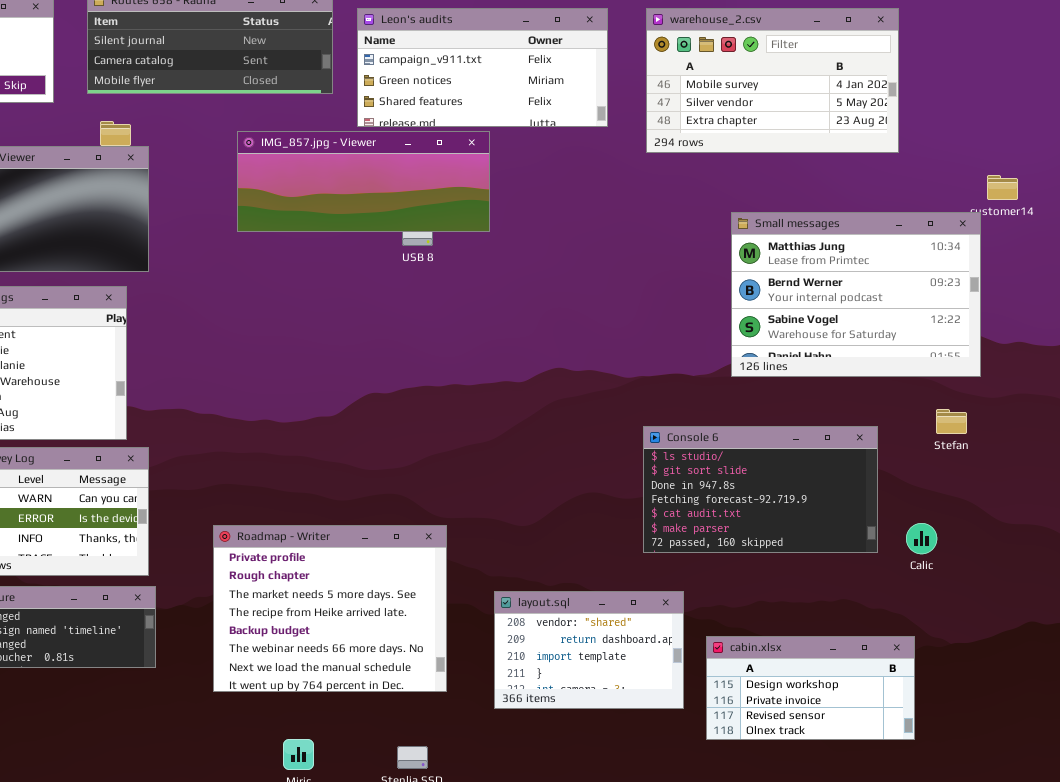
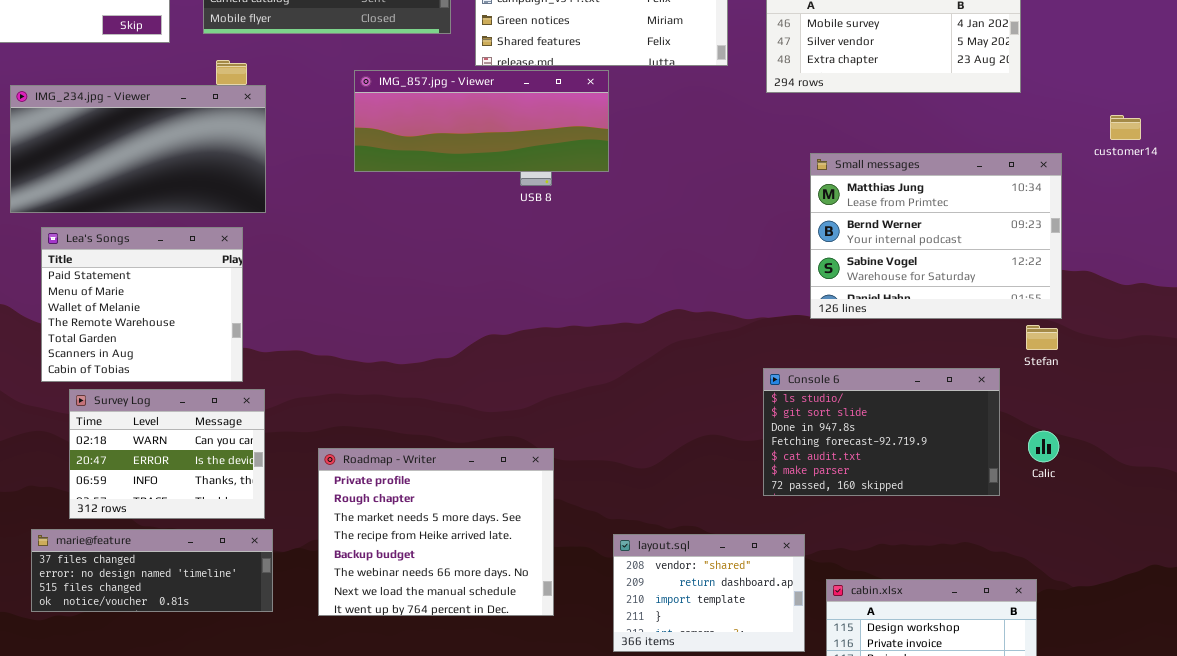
Small messages: [731,212,981,377] -> [810,153,1062,319], moved
Stefan: [936,409,967,434] -> [1026,325,1058,350], moved
Calic: [906,523,937,554] -> [1028,431,1059,462], moved
Roadmap - Writer: [213,525,447,692] -> [318,448,554,616], moved

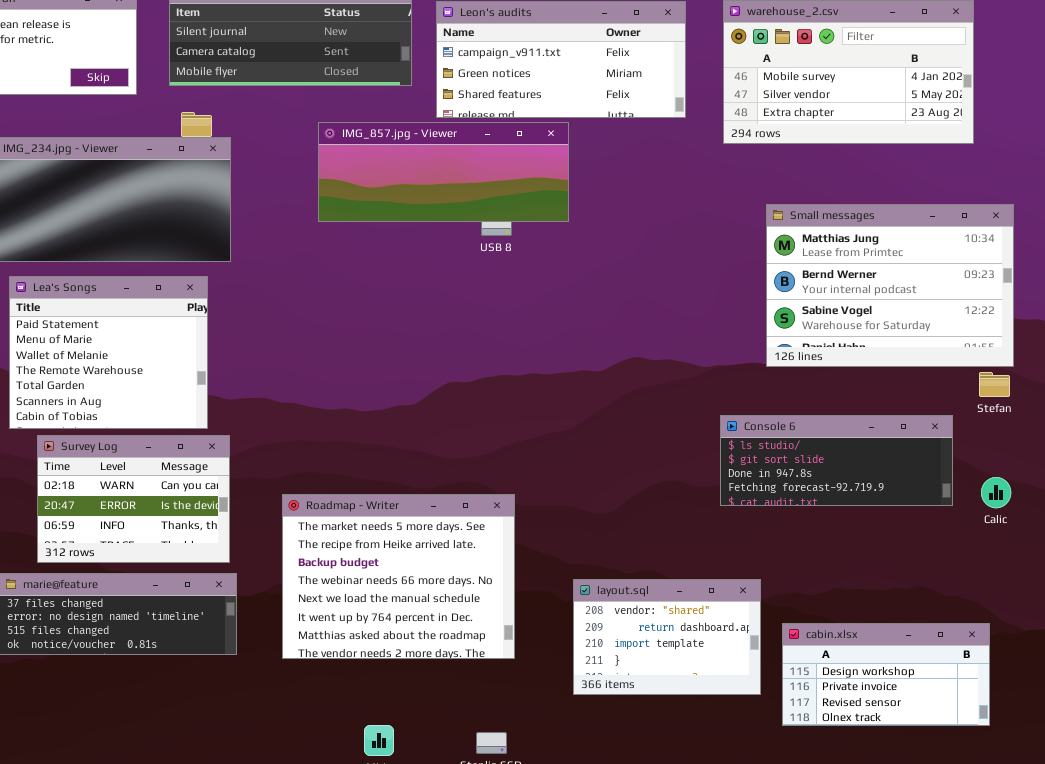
Console 6: [763,368,1000,496] -> [720,415,953,506], resized
Roadmap - Writer: [318,448,554,616] -> [282,494,515,659], scrolled down 2 rows

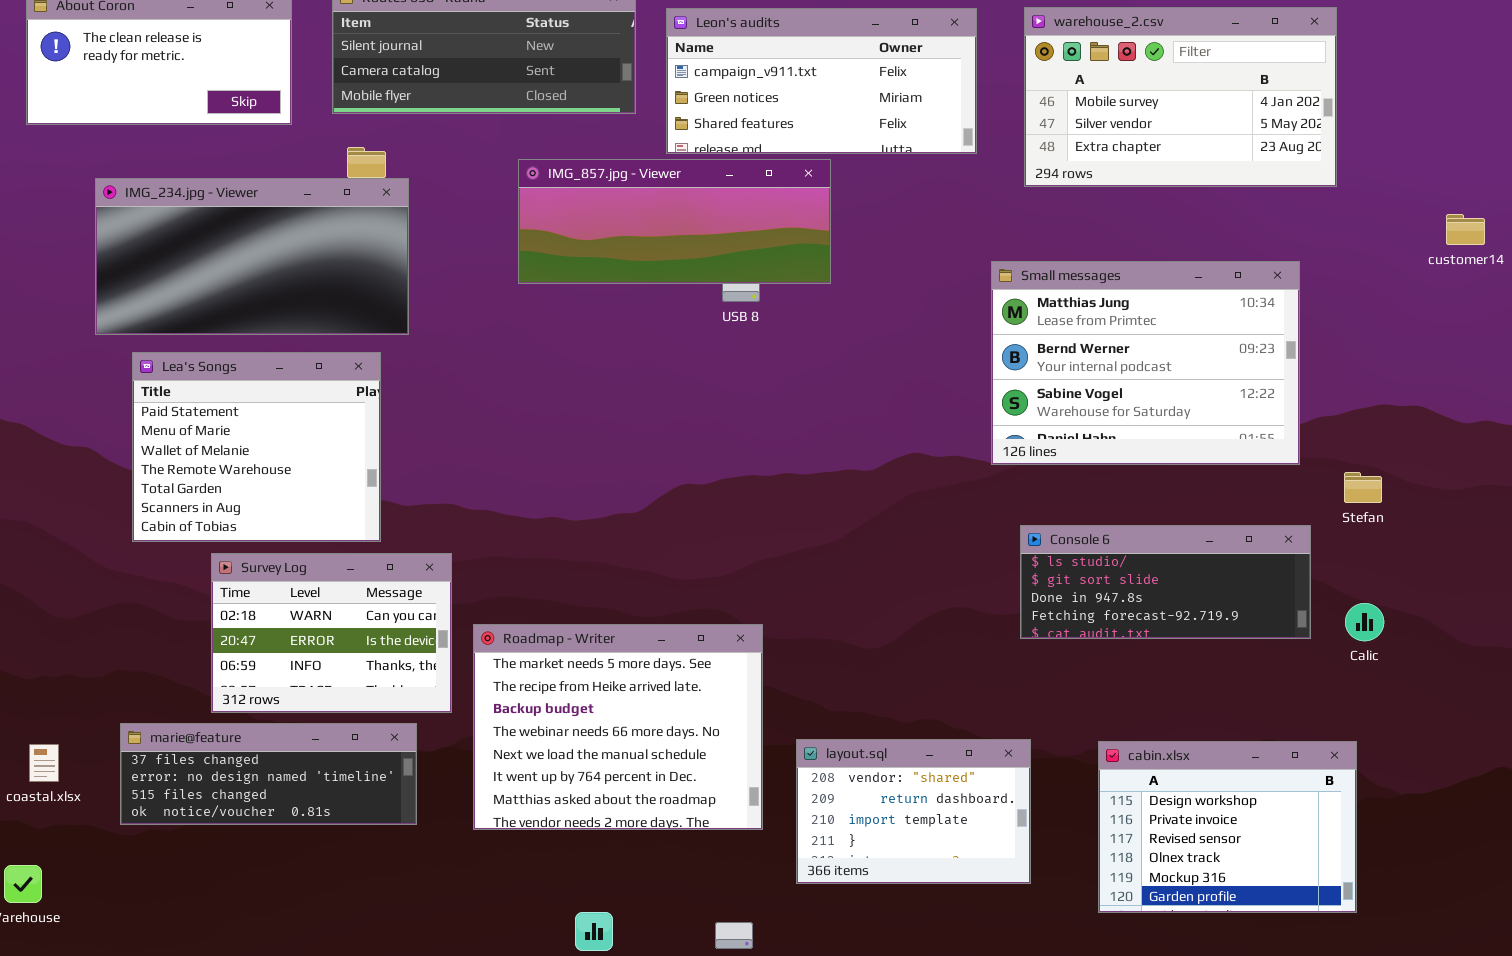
Small messages: [766,204,1014,367] -> [991,261,1300,465], moved
Survey Log: [37,435,230,563] -> [211,553,452,713], moved
layout.sql: [573,579,761,695] -> [796,739,1031,884], moved
cabin.xlsx: [782,623,990,726] -> [1098,741,1357,913], resized

